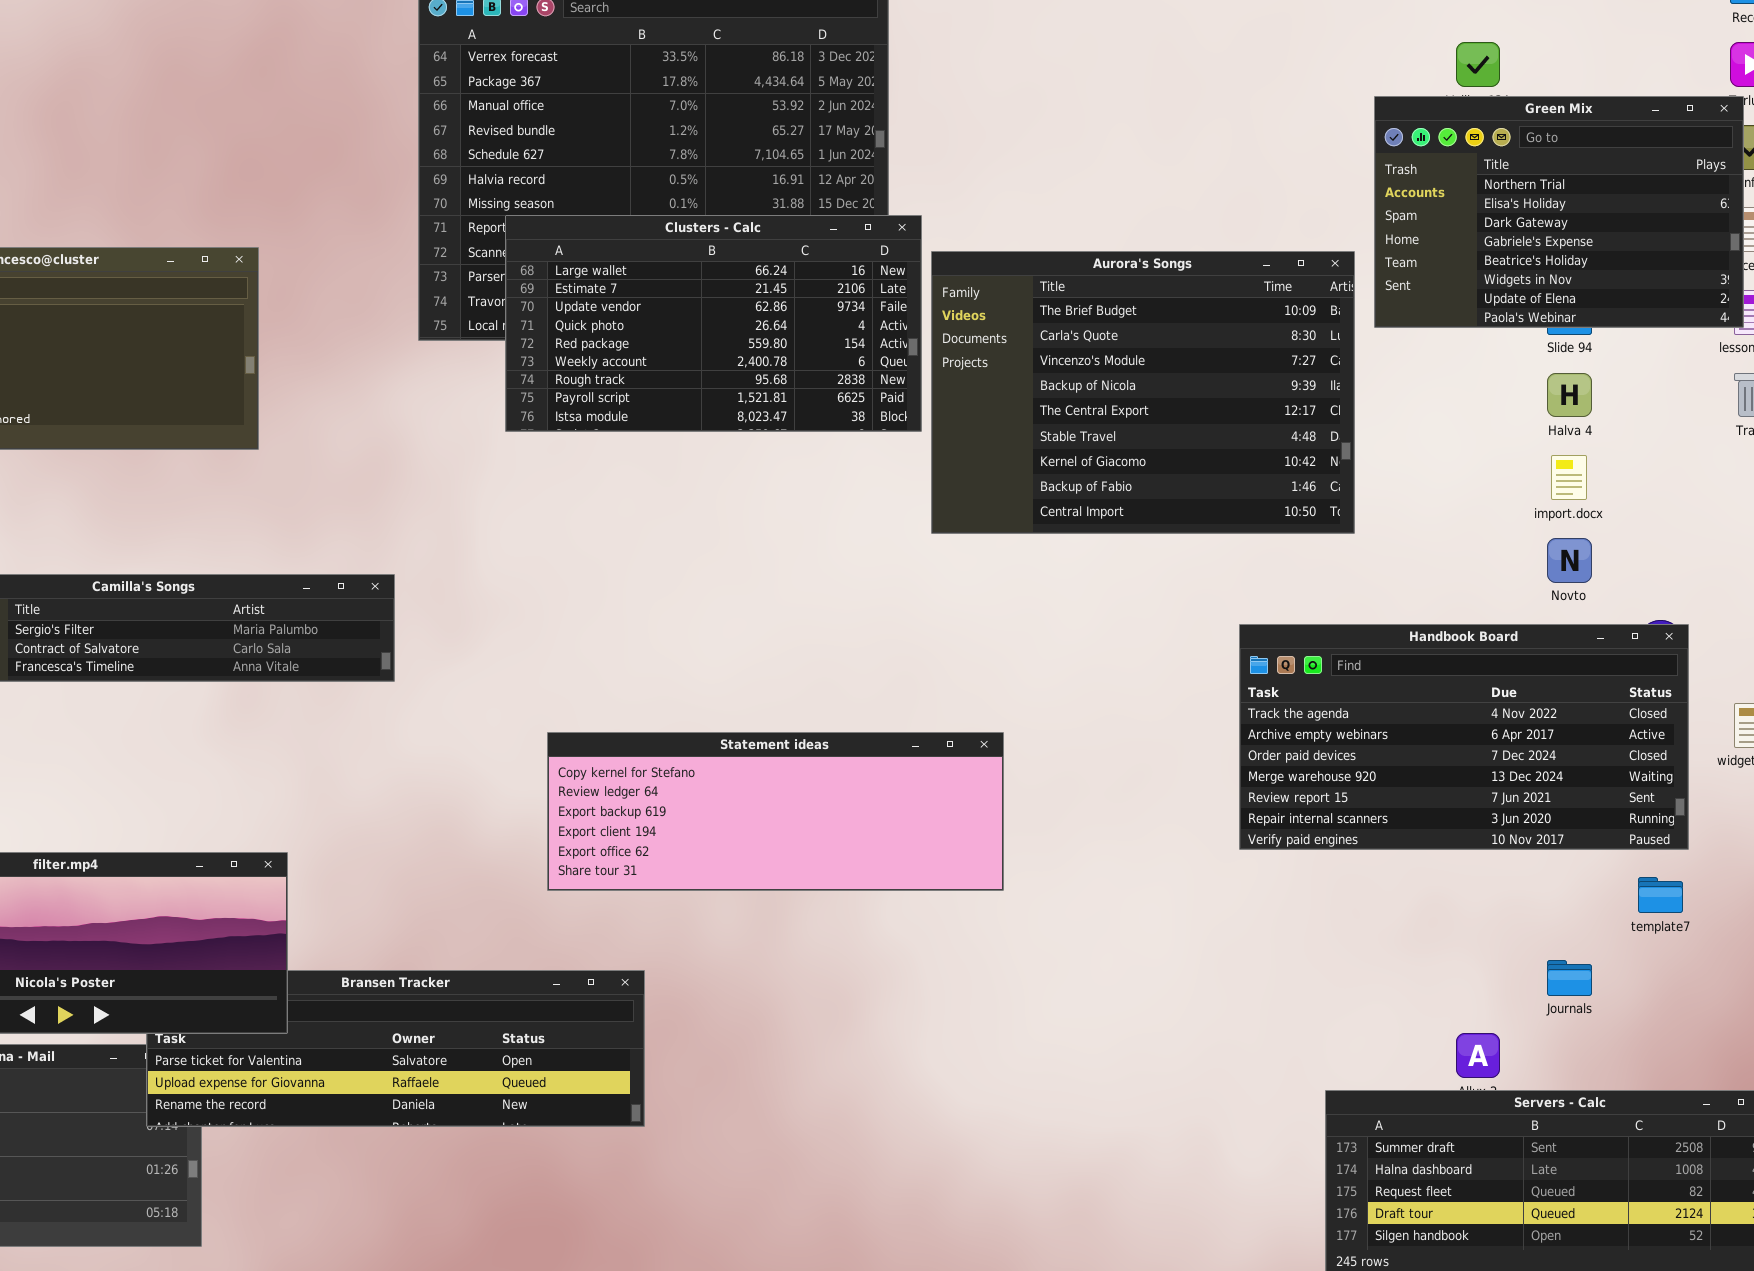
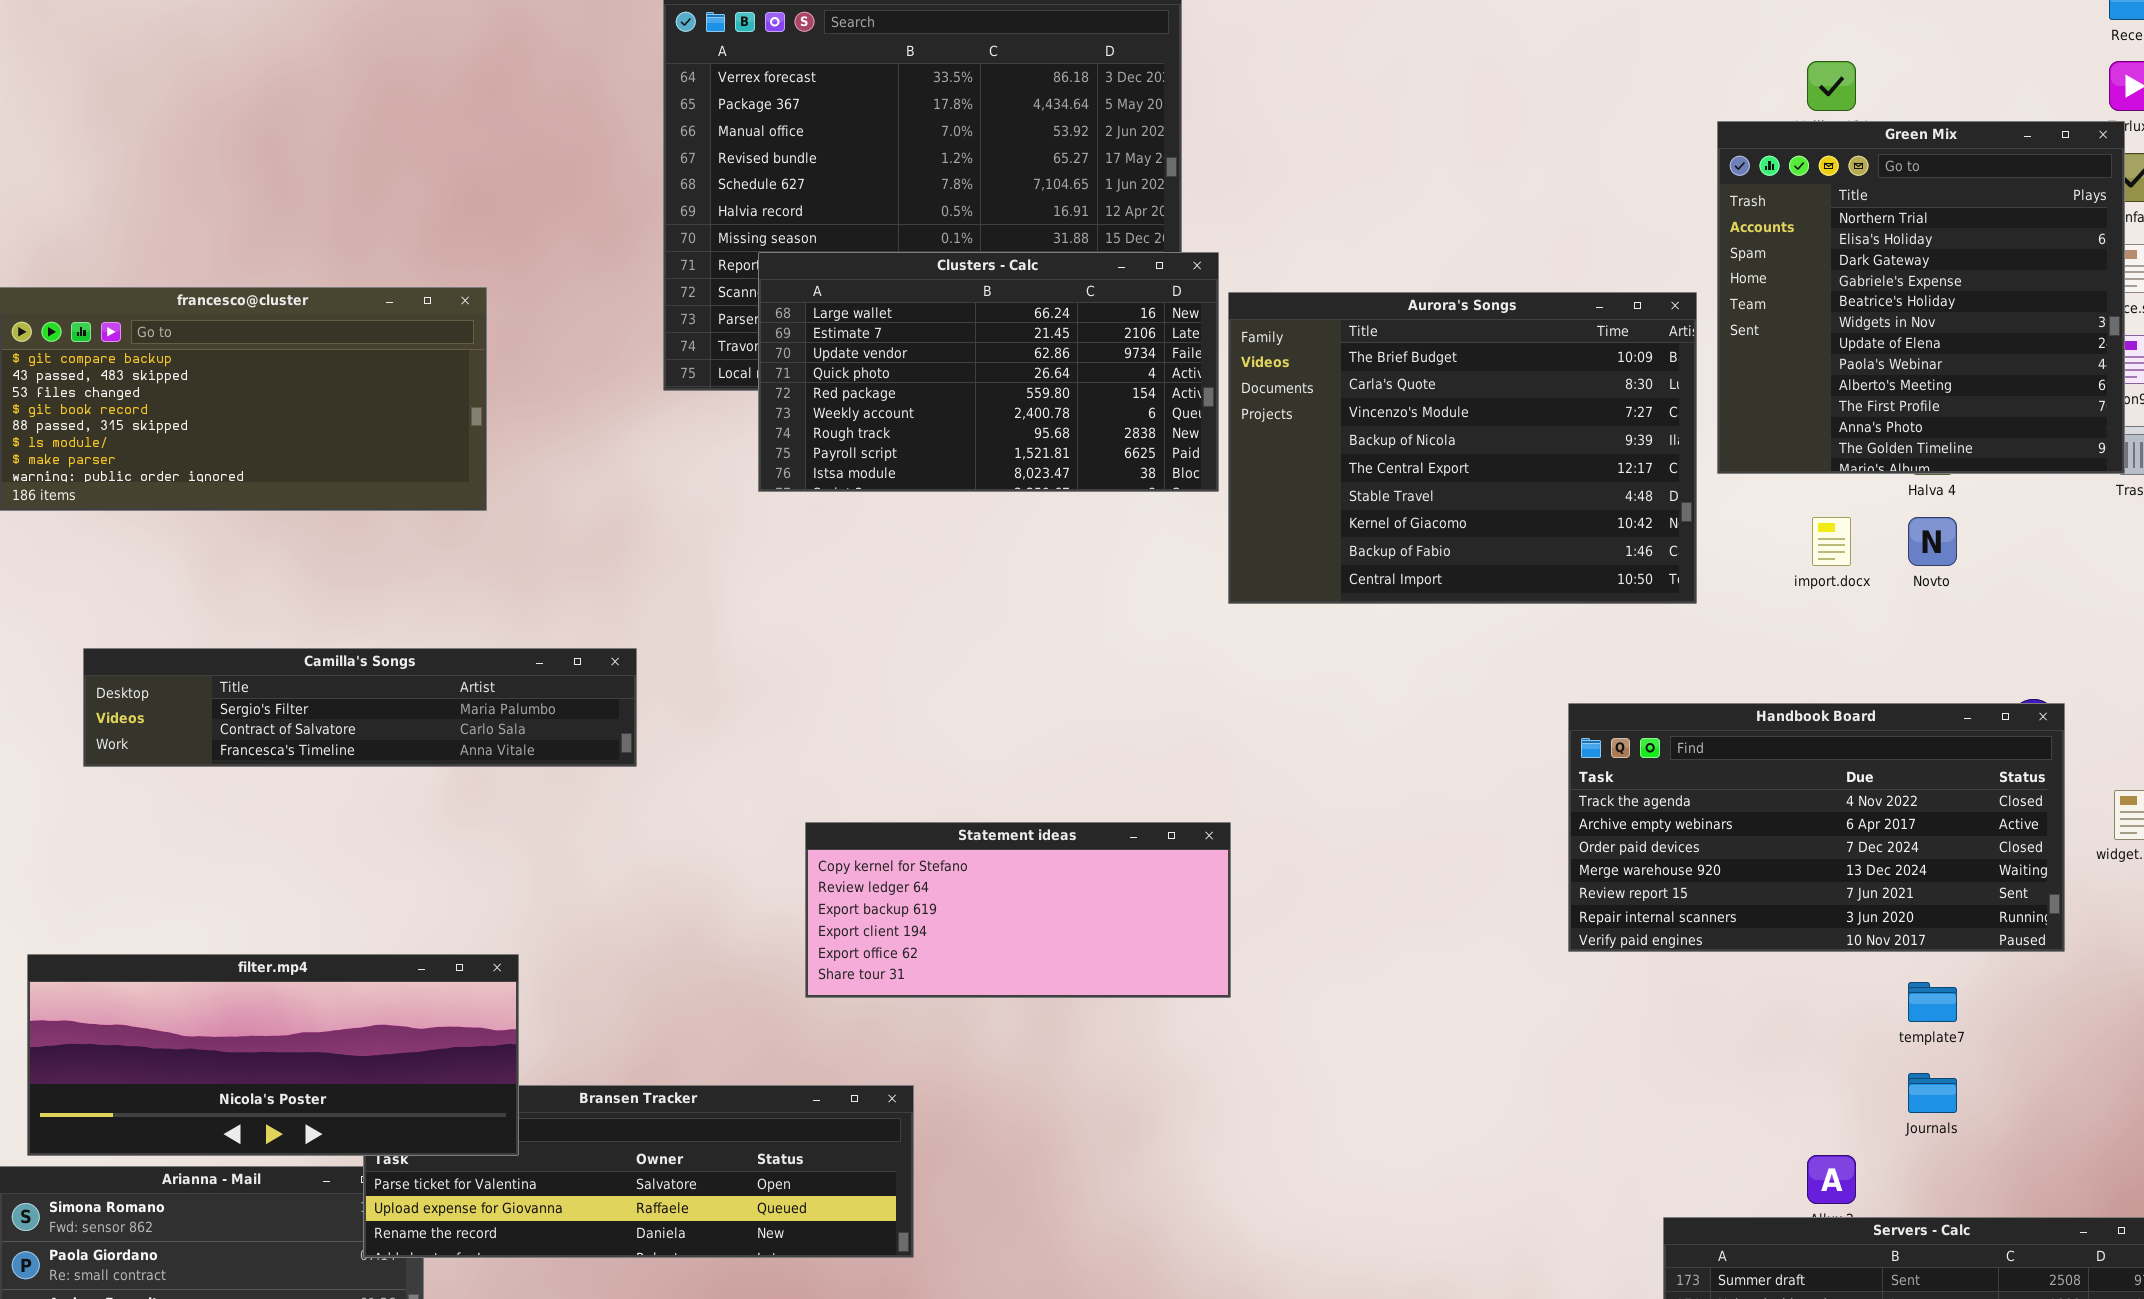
Green Mix: [1374,96,1744,328] -> [1717,121,2125,474], resized
import.docx: [1551,455,1587,500] -> [1812,517,1851,566], moved
Novto: [1547,538,1592,583] -> [1908,517,1957,566], moved
Statement ideas: [547,732,1004,891] -> [805,822,1231,998], resized
template7: [1638,877,1683,913] -> [1908,982,1957,1022], moved

